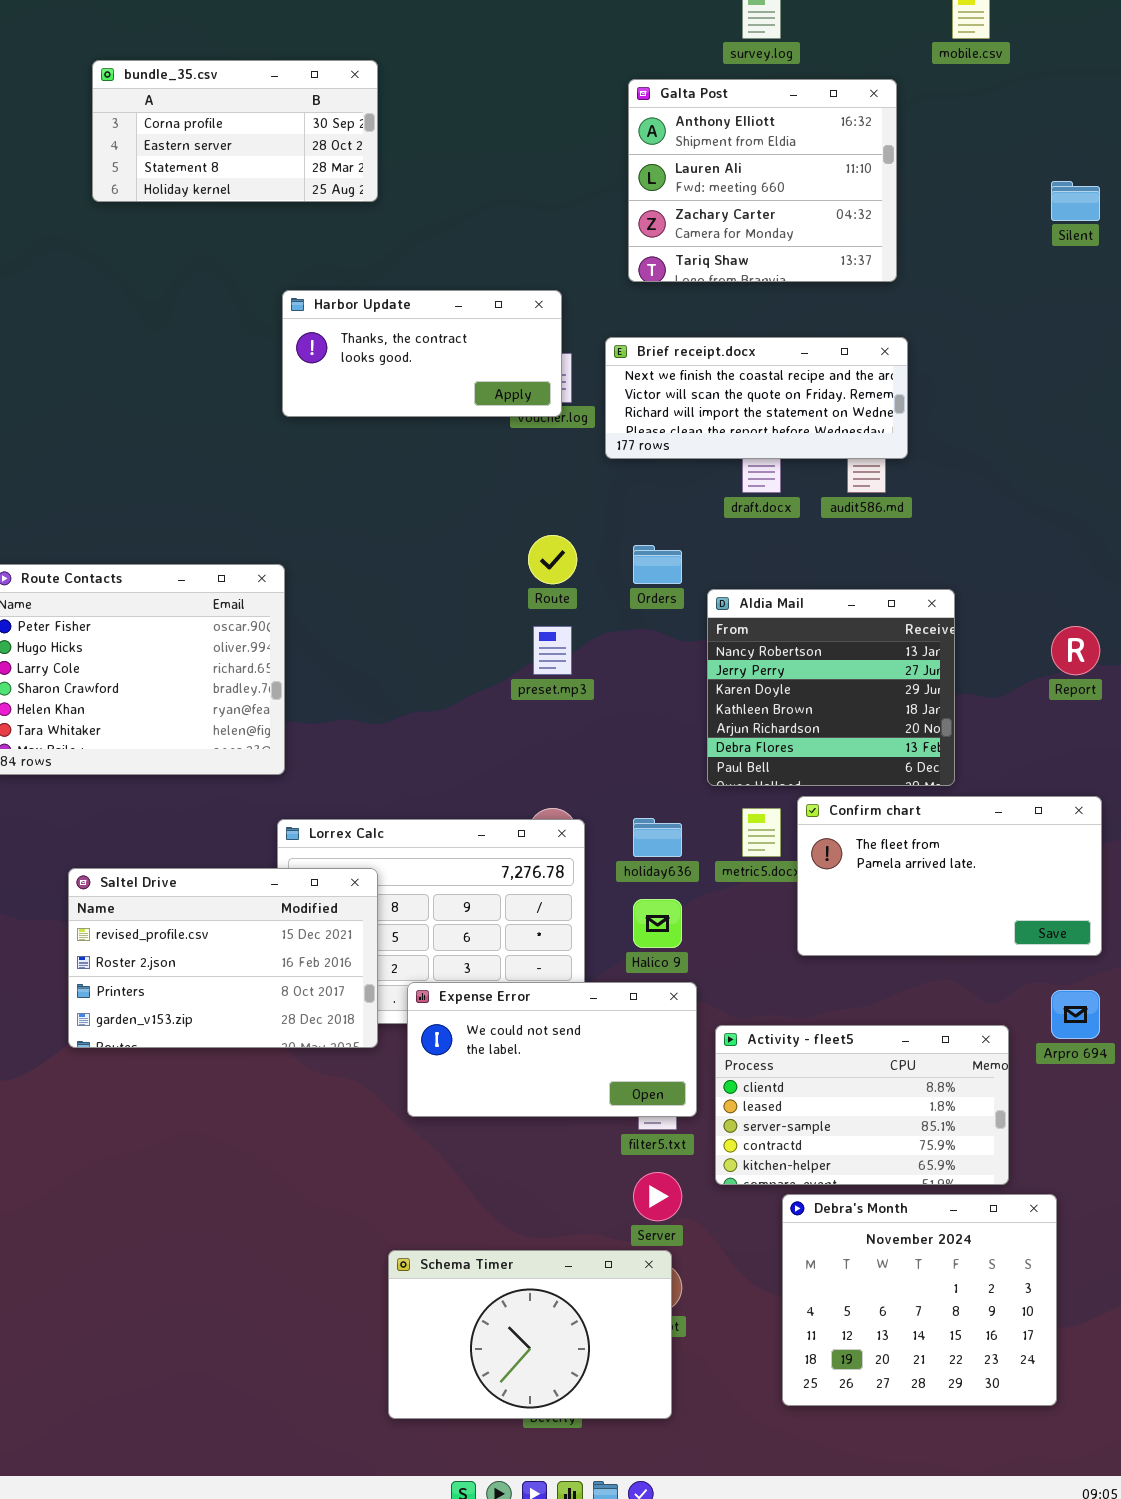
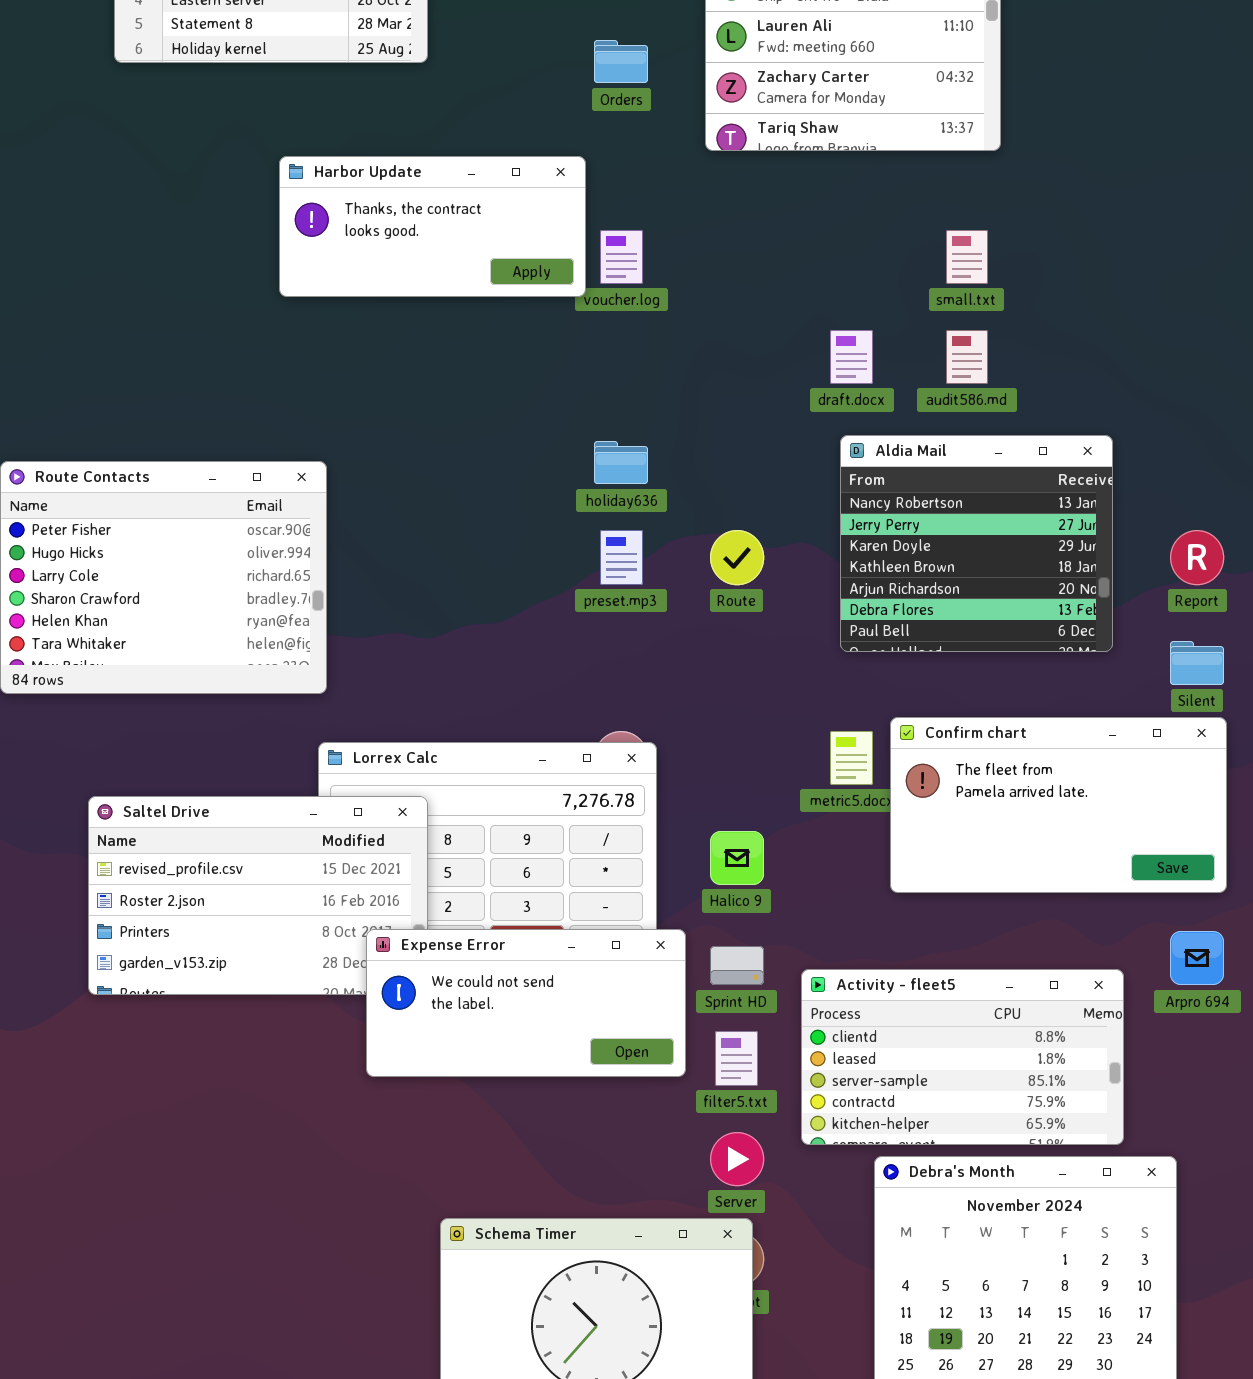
Silent: [1051,181,1100,221] -> [1170,641,1224,685], moved
Harbor Update: [282,290,562,417] -> [279,156,586,297], moved
Brief receipt.docx: [605,337,908,459] -> none, closed
Route: [528,535,577,584] -> [710,530,764,585], moved
Orders: [633,545,682,584] -> [594,40,648,83], moved
Aldia Mail: [707,589,955,786] -> [840,435,1113,652], moved
holiday636: [633,818,682,857] -> [594,441,648,484], moved
Expense Error: [407,982,697,1117] -> [366,929,686,1077], moved

